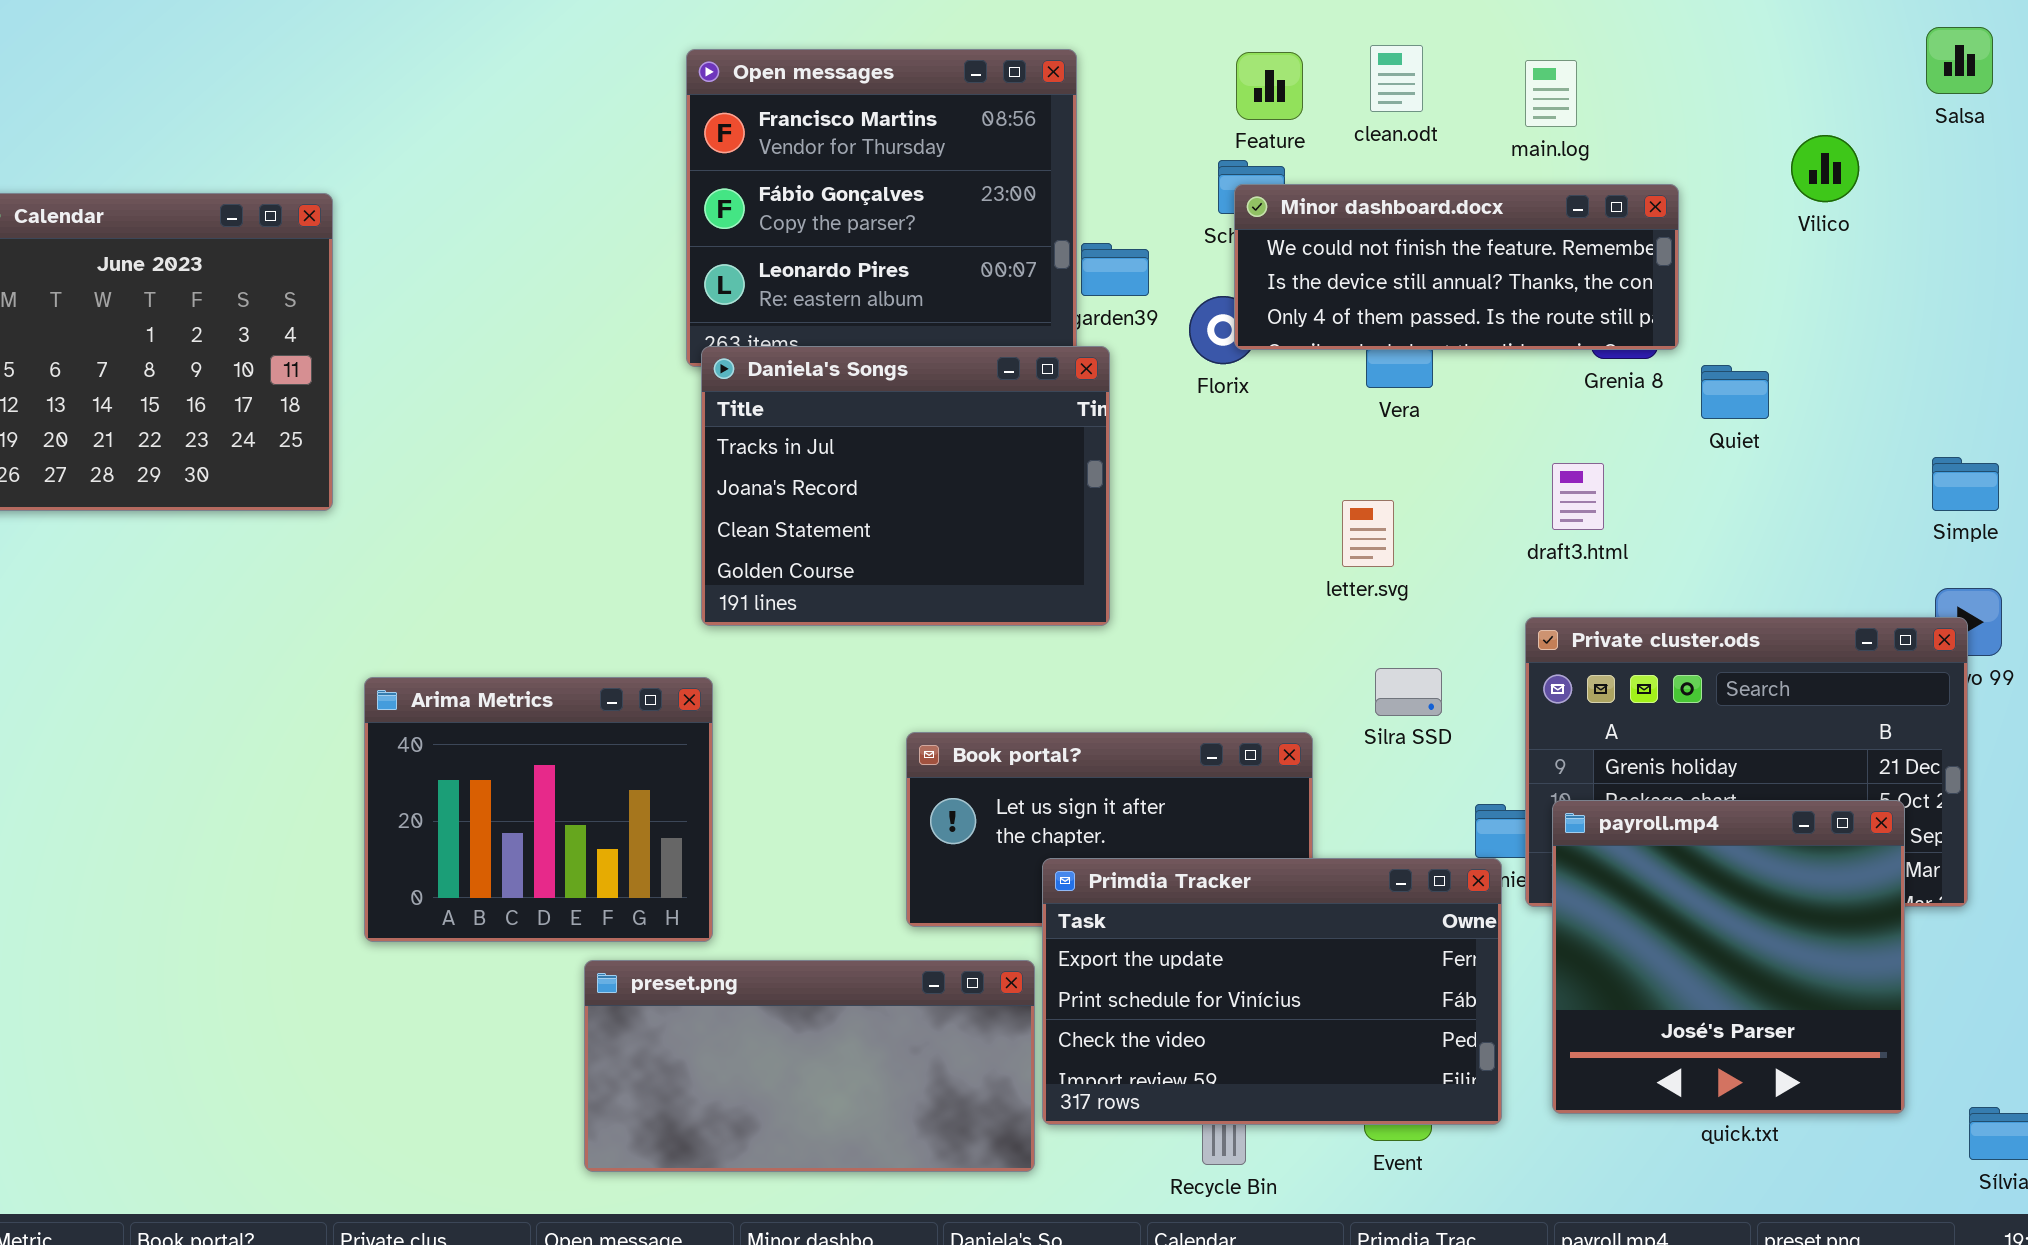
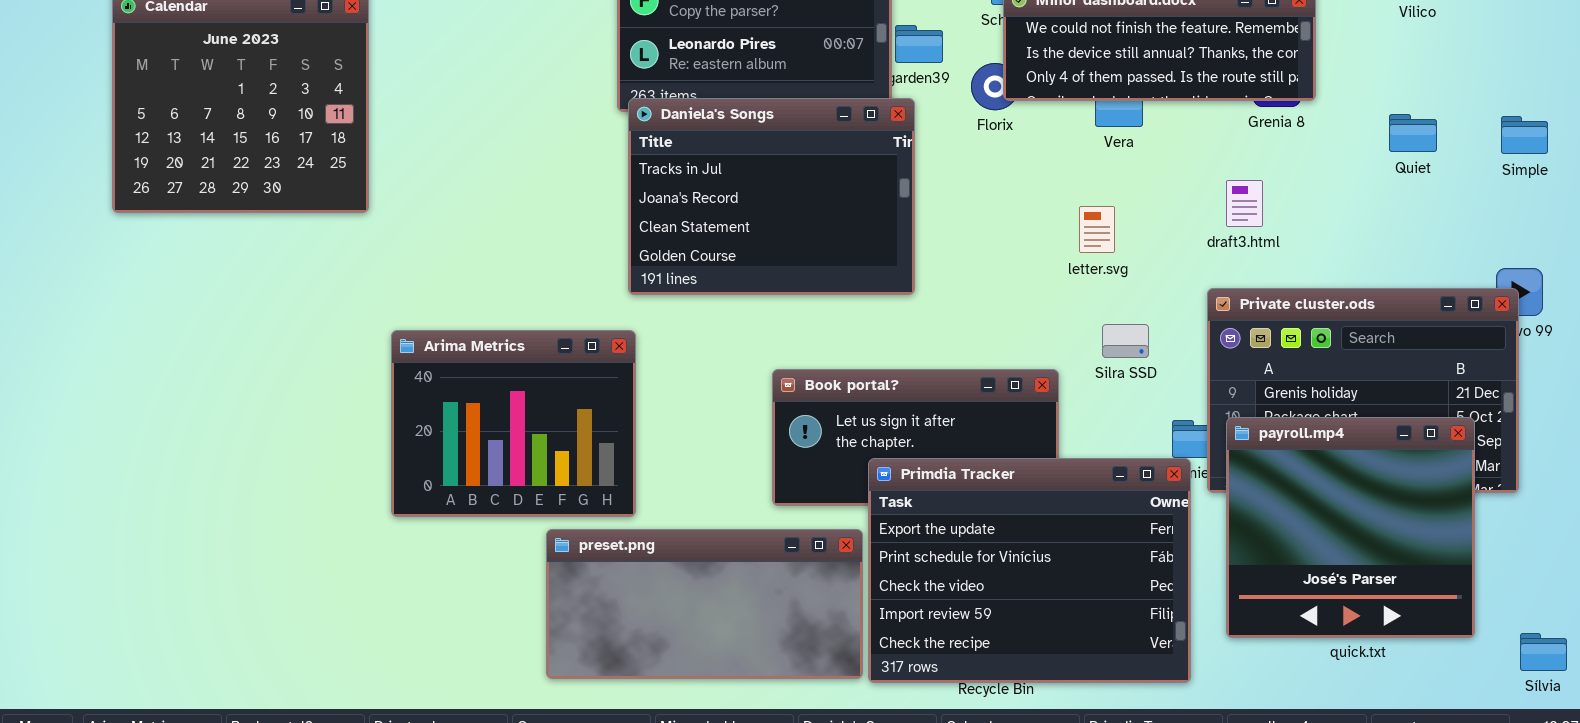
Quiet: [1701,365,1769,419] -> [1389,114,1437,152], moved
Simple: [1932,457,1999,511] -> [1501,116,1548,154], moved
Primdia Tracker: [1042,858,1502,1125] -> [868,458,1191,683], resized

